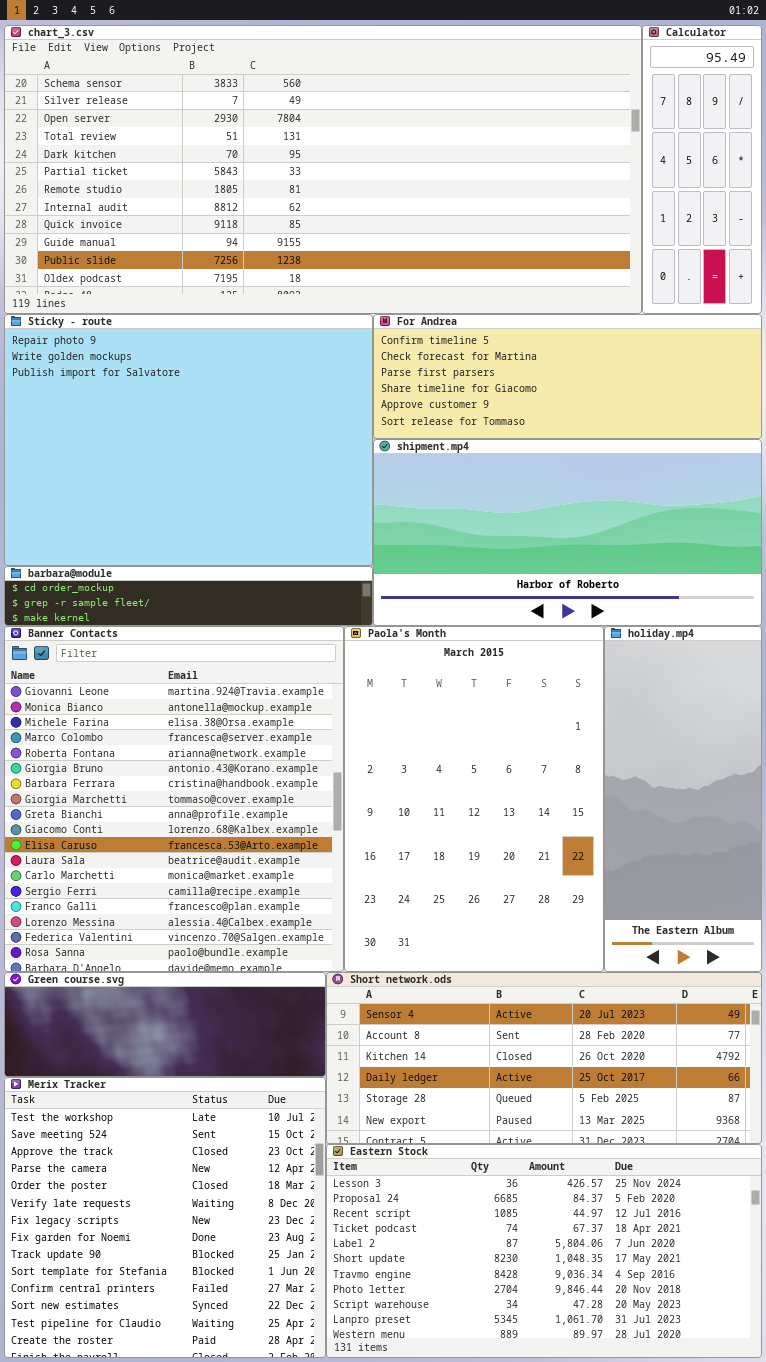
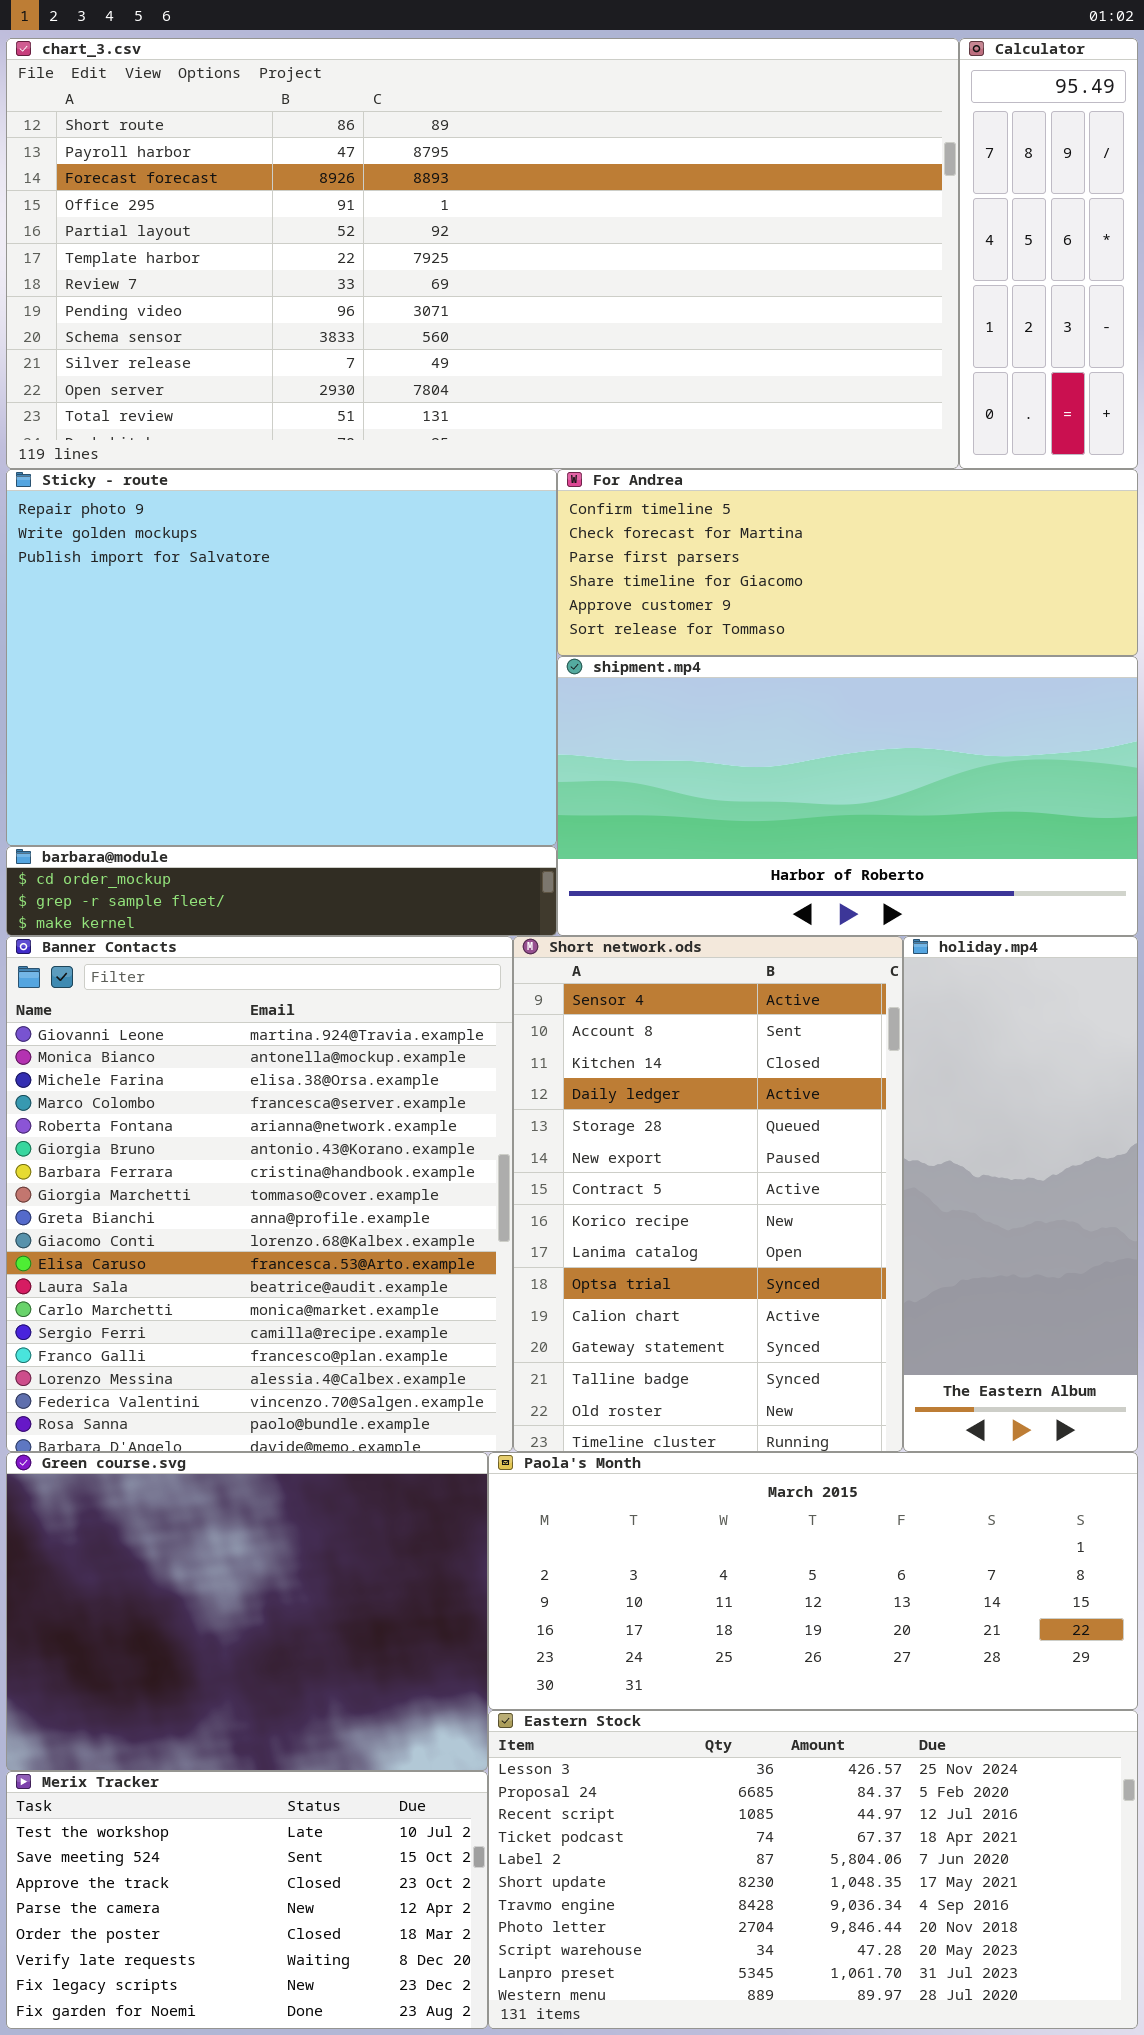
chart_3.csv: [4,25,642,314] -> [6,38,959,469], scrolled up 8 rows
Paola's Month: [344,626,604,972] -> [488,1452,1138,1710], moved, resized
Green course.svg: [4,972,326,1077] -> [6,1452,488,1771], resized
Short network.ods: [326,972,762,1144] -> [513,936,903,1452], moved, resized
Merix Tracker: [4,1077,326,1358] -> [6,1771,488,2029], resized

